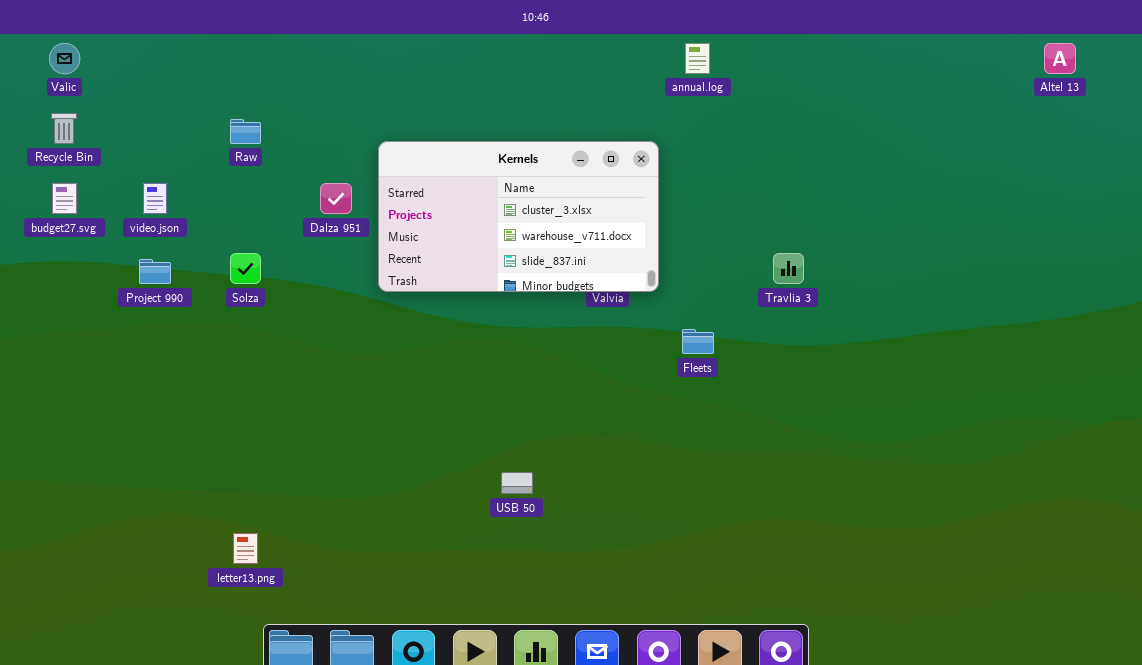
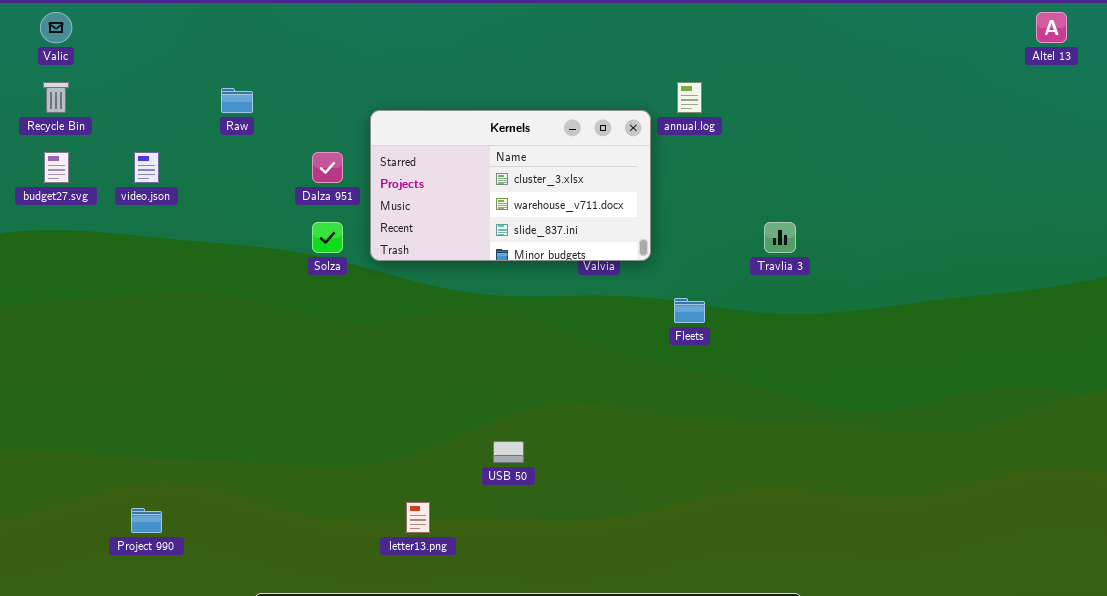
annual.log: [685,43,710,74] -> [677,82,702,113], moved
Solza: [230,253,261,284] -> [312,222,343,253], moved
Project 990: [139,259,171,284] -> [131,508,162,533], moved
letter13.png: [233,533,258,564] -> [406,502,430,533], moved

